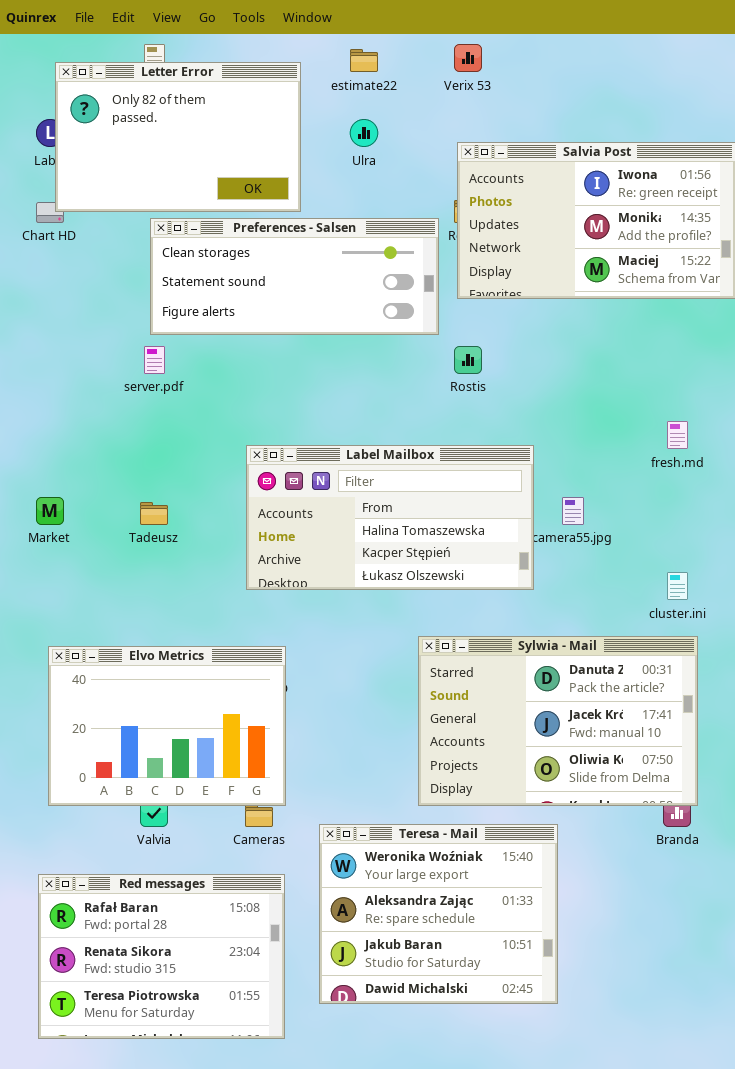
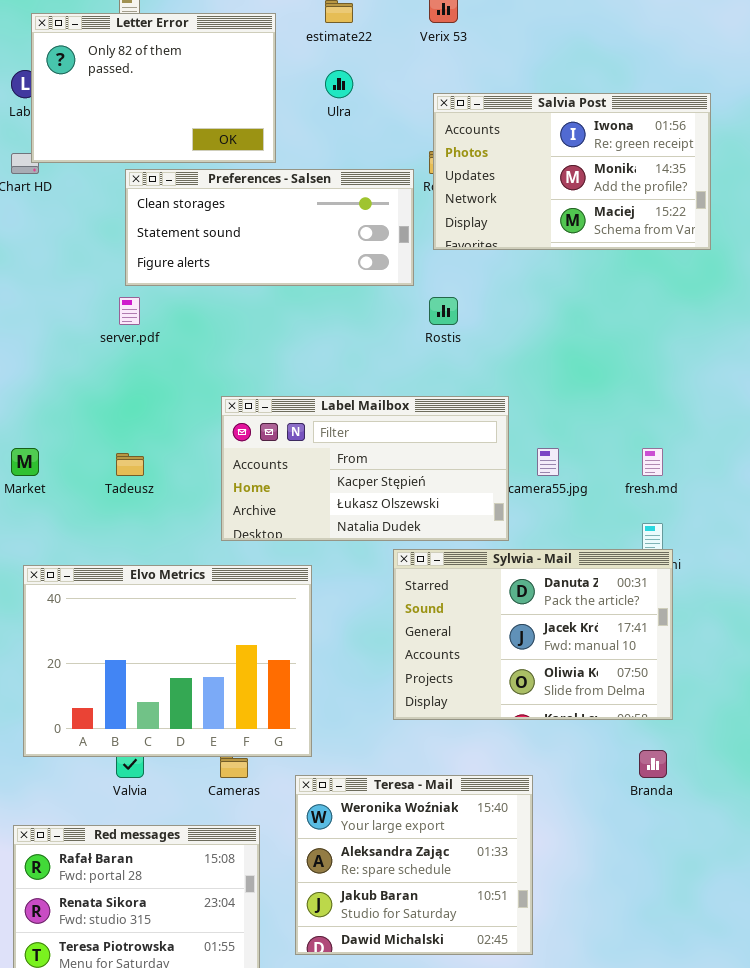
fresh.md: [667,421,688,449] -> [642,448,663,476], moved
Label Mailbox: [246,445,534,590] -> [221,396,509,541], scrolled down 1 row
Sylwia - Mail: [418,636,698,806] -> [393,549,673,720], moved
Elvo Metrics: [48,646,286,806] -> [23,565,312,757], resized

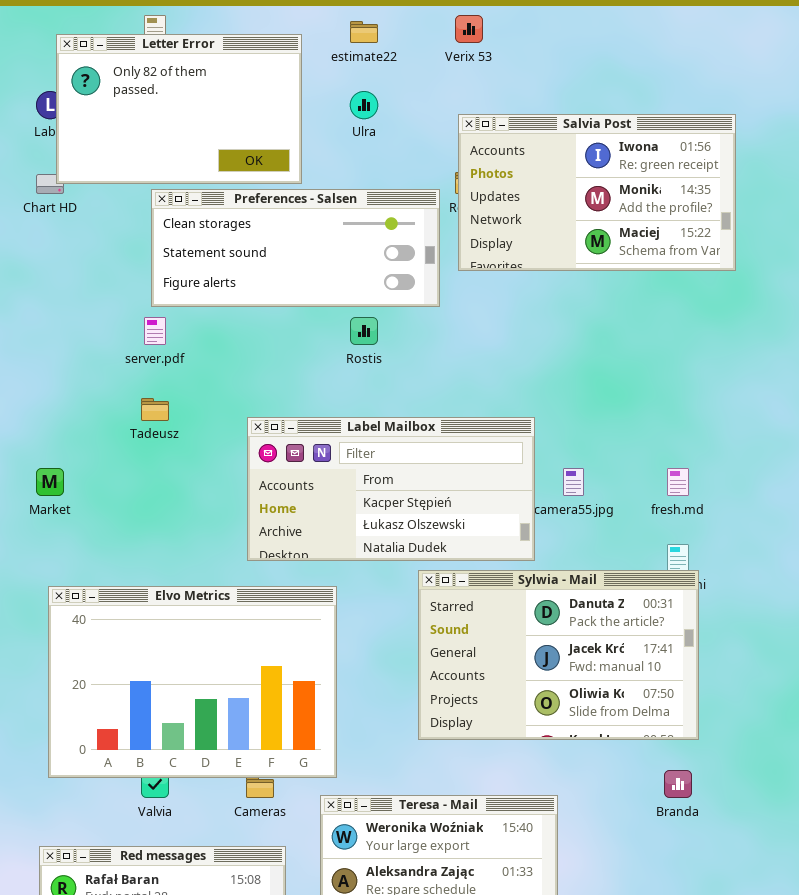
Rostis: [429,297,458,325] -> [350,317,378,345], moved
Tadeusz: [116,453,144,476] -> [141,398,169,421], moved

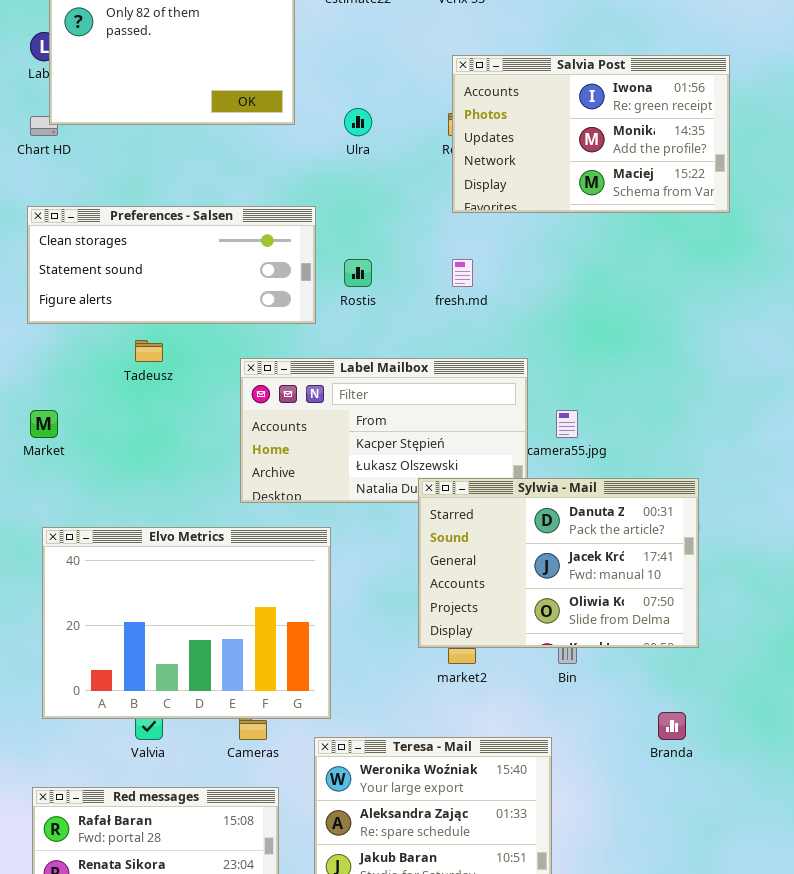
Ulra: [350,91,378,119] -> [344,108,372,136], moved
Preferences - Salsen: [151,189,440,307] -> [27,206,316,324], moved
fresh.md: [667,468,689,496] -> [452,259,473,287], moved
Sylwia - Mail: [418,570,699,740] -> [418,478,699,648], moved

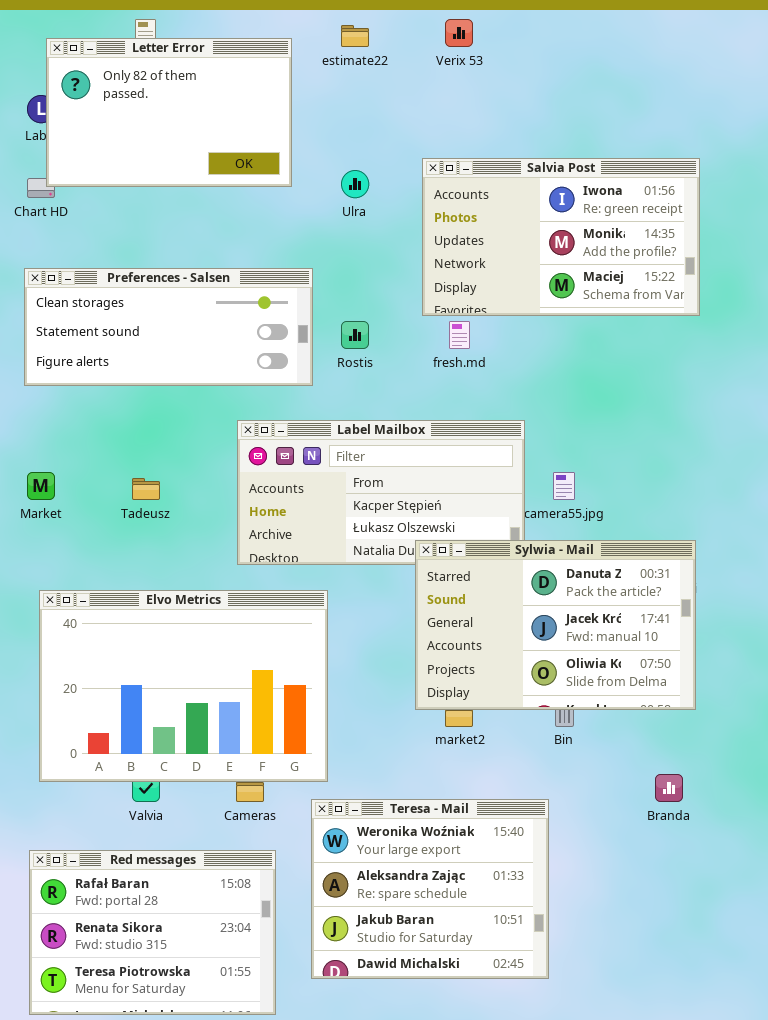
Salvia Post: [452,55,730,213] -> [422,158,700,316], moved
Tadeusz: [135,340,163,362] -> [132,478,160,500], moved

